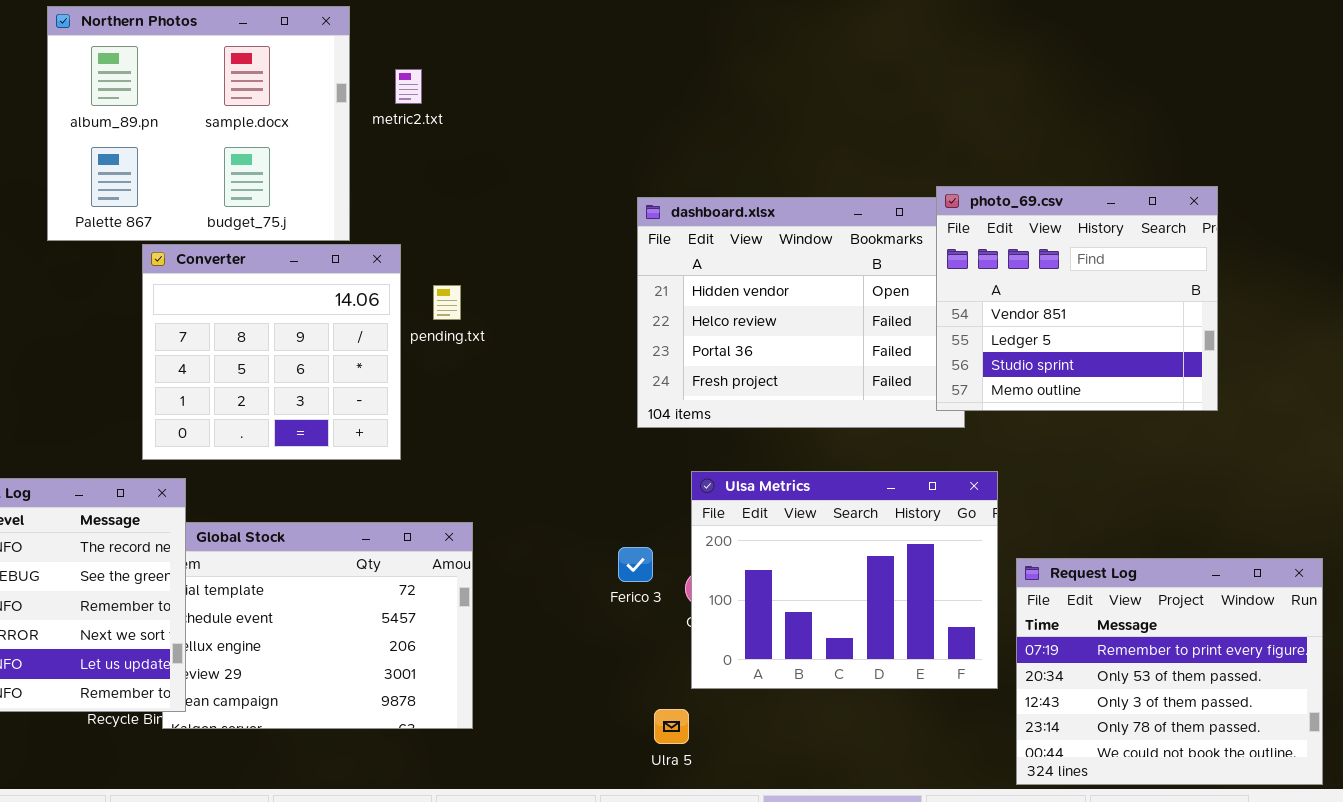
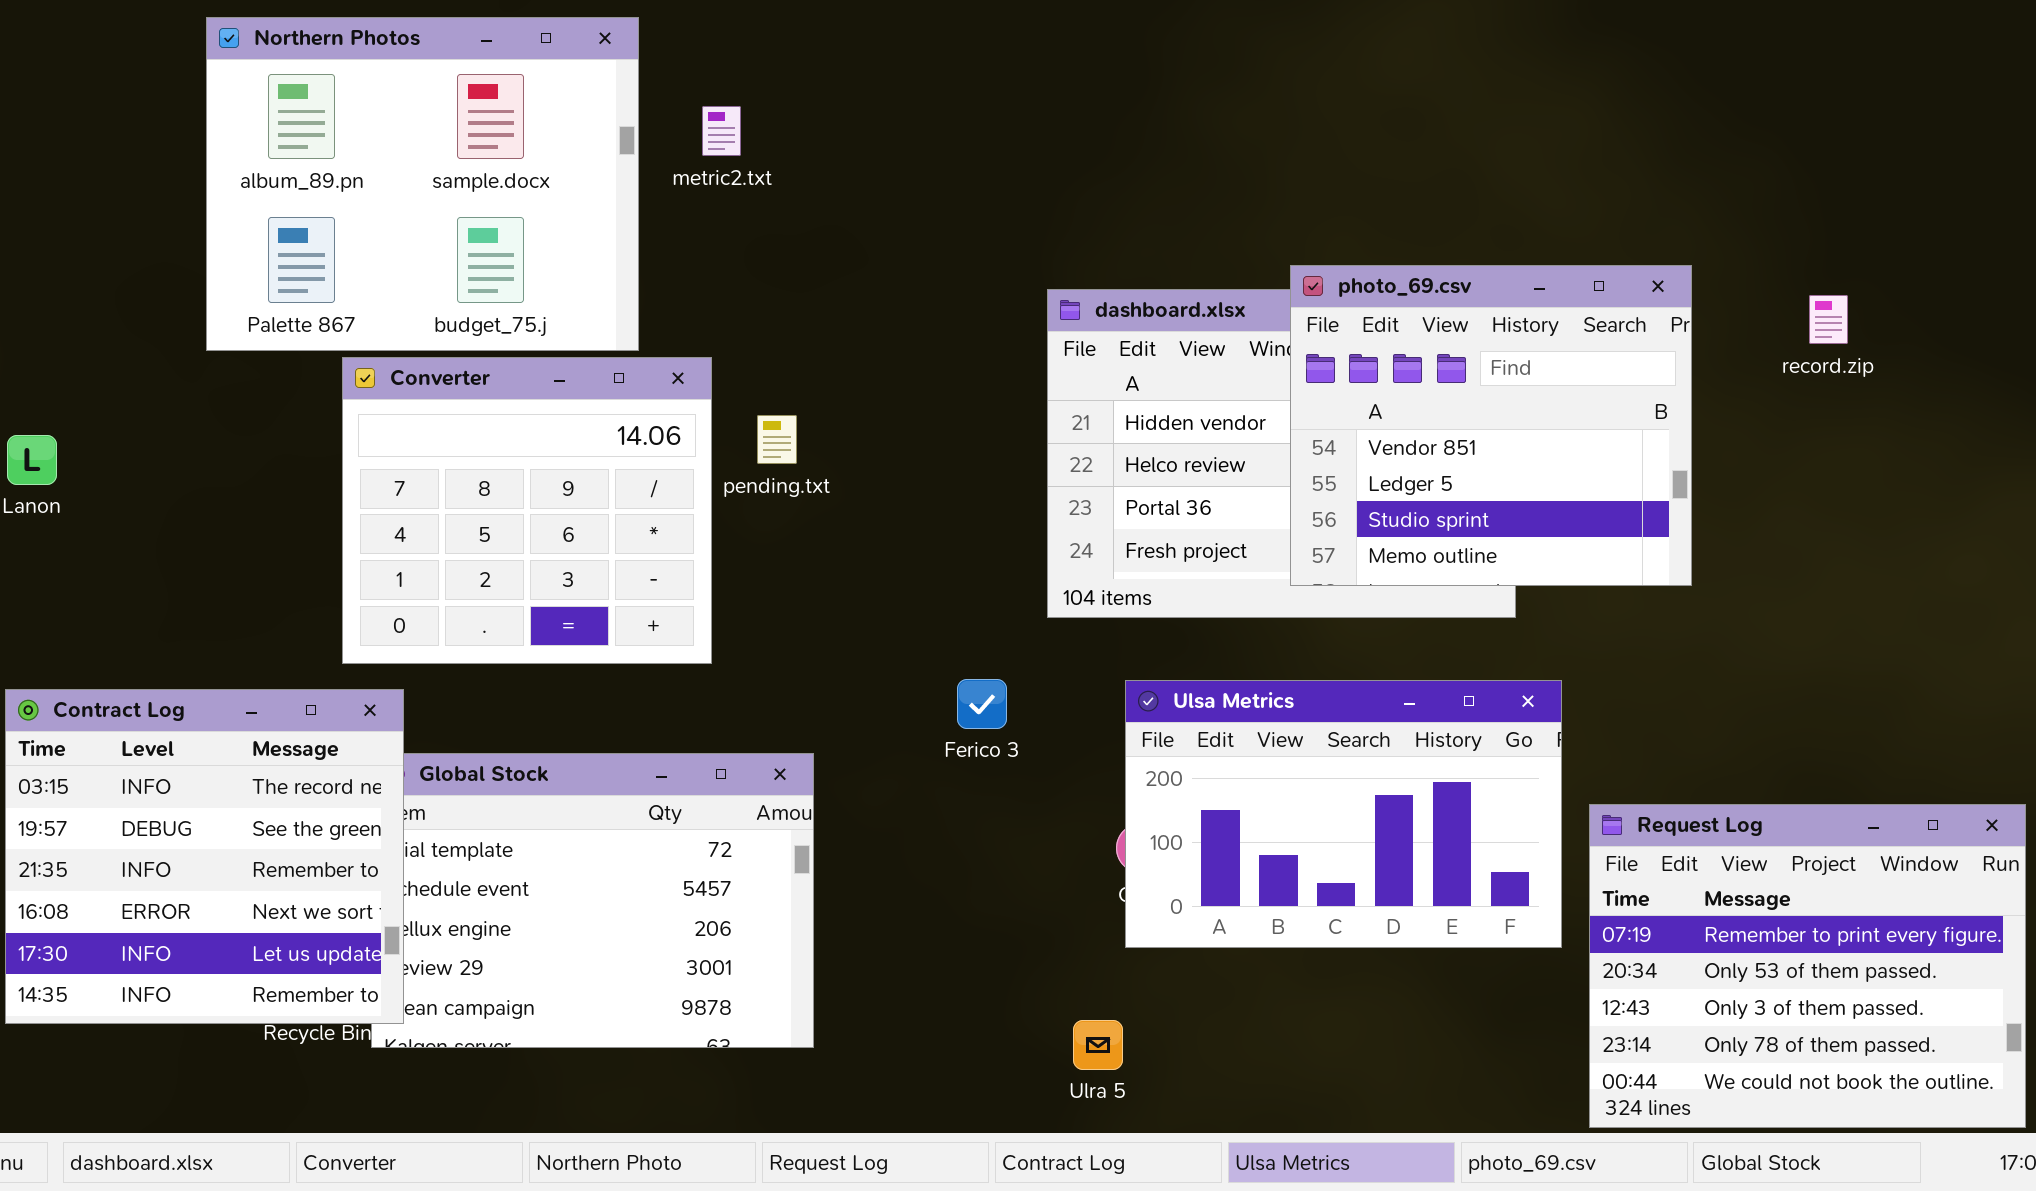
photo_69.csv: [936,186,1218,411] -> [1290,265,1692,586], moved
Ulsa Metrics: [691,471,998,689] -> [1125,680,1562,948], resized
Ferico 3: [618,547,653,582] -> [957,679,1007,729], moved

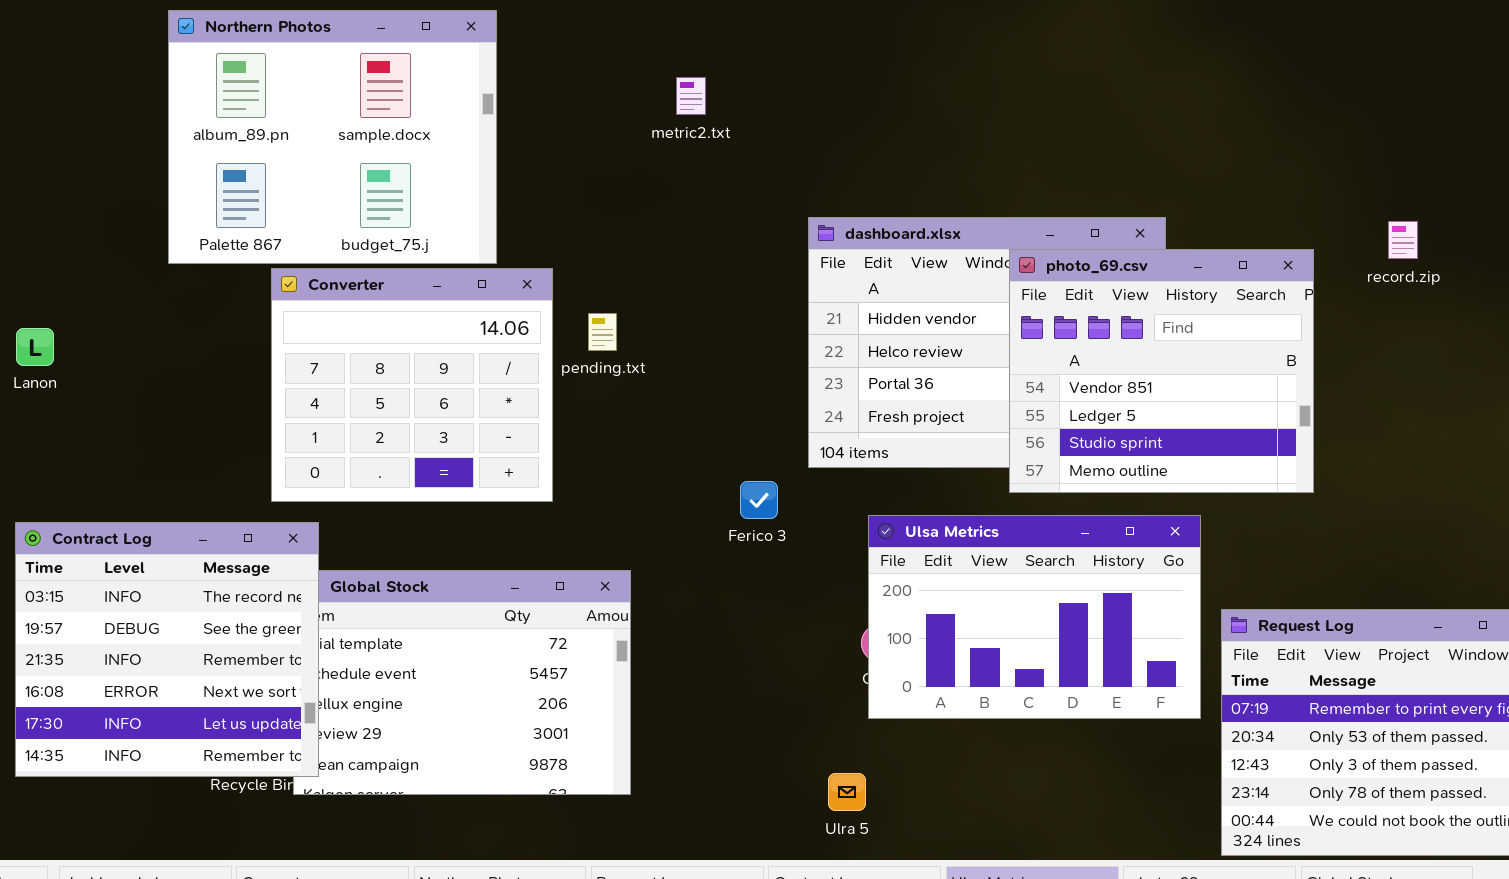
metric2.txt: [702,106,741,156] -> [676,77,706,115], moved
photo_69.csv: [1290,265,1692,586] -> [1009,249,1314,493], moved
Ferico 3: [957,679,1007,729] -> [740,481,778,519], moved

